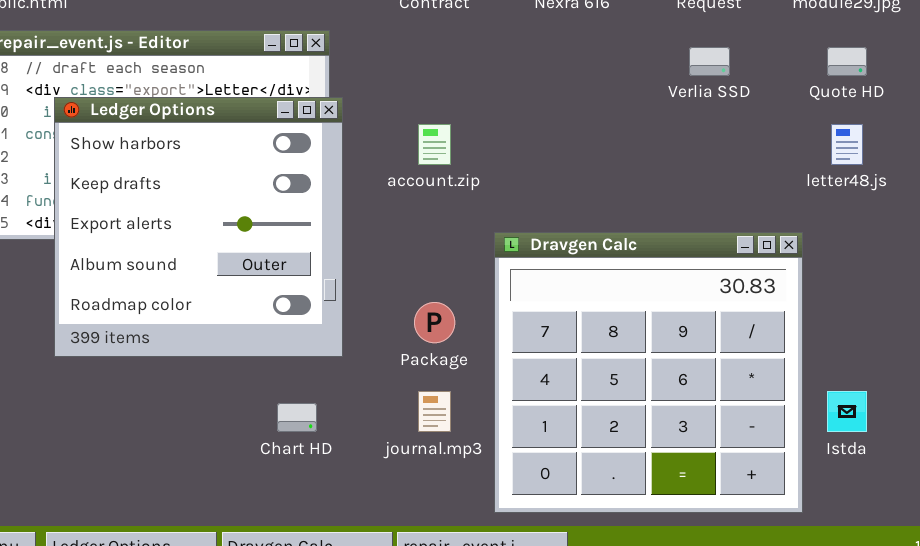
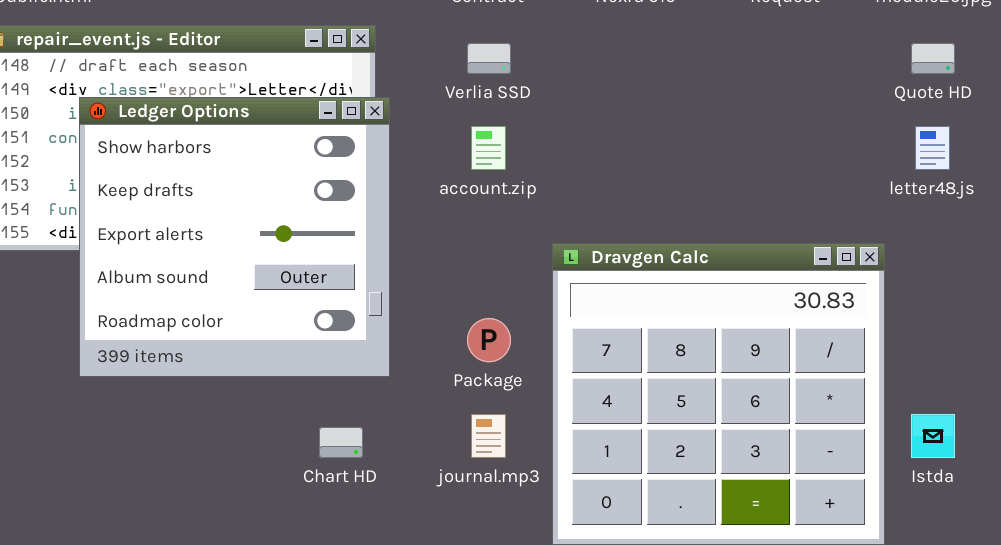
Verlia SSD: [689,47,730,76] -> [467,43,511,74], moved

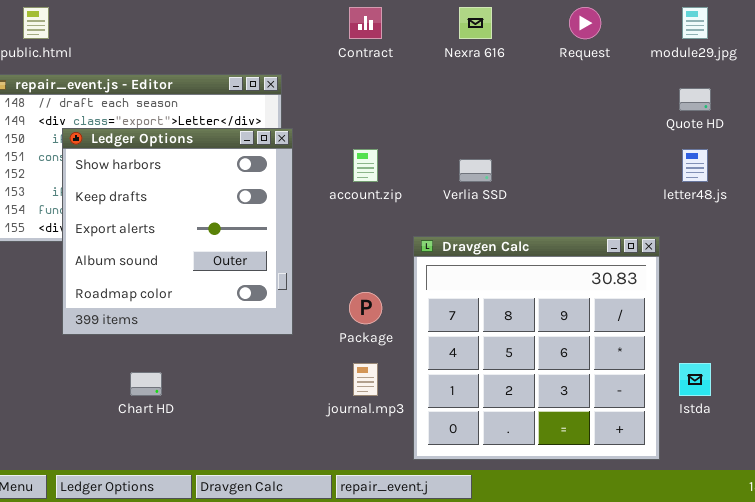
Verlia SSD: [467,43,511,74] -> [459,159,492,182], moved
Chart HD: [319,427,363,458] -> [130,372,162,396], moved

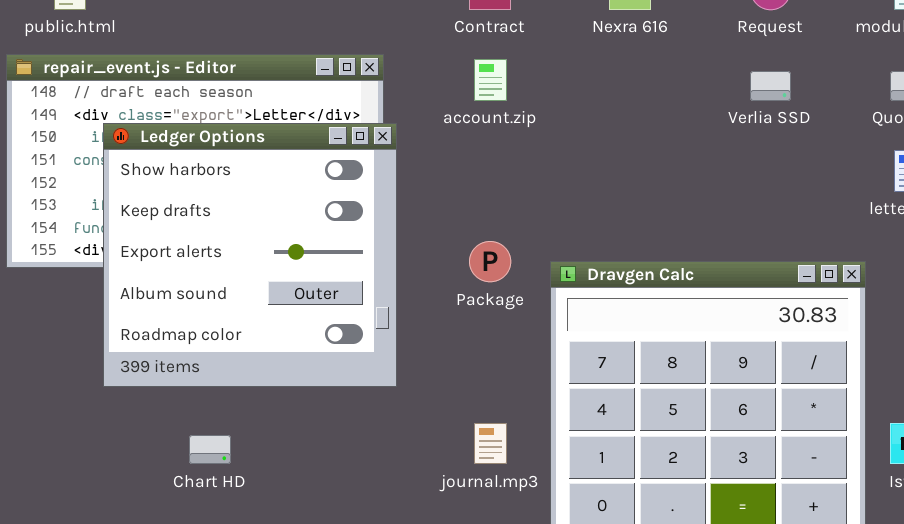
account.zip: [353,149,378,182] -> [474,59,507,101], moved
Verlia SSD: [459,159,492,182] -> [750,71,791,101], moved
Package: [349,292,382,324] -> [469,241,511,282], moved

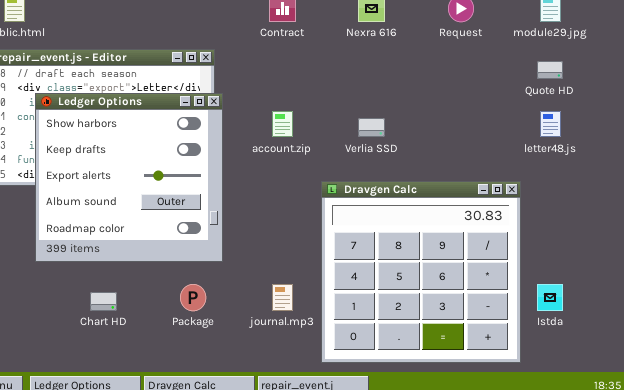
account.zip: [474,59,507,101] -> [272,111,293,137], moved
Verlia SSD: [750,71,791,101] -> [358,118,385,137], moved
Package: [469,241,511,282] -> [180,284,206,311], moved

